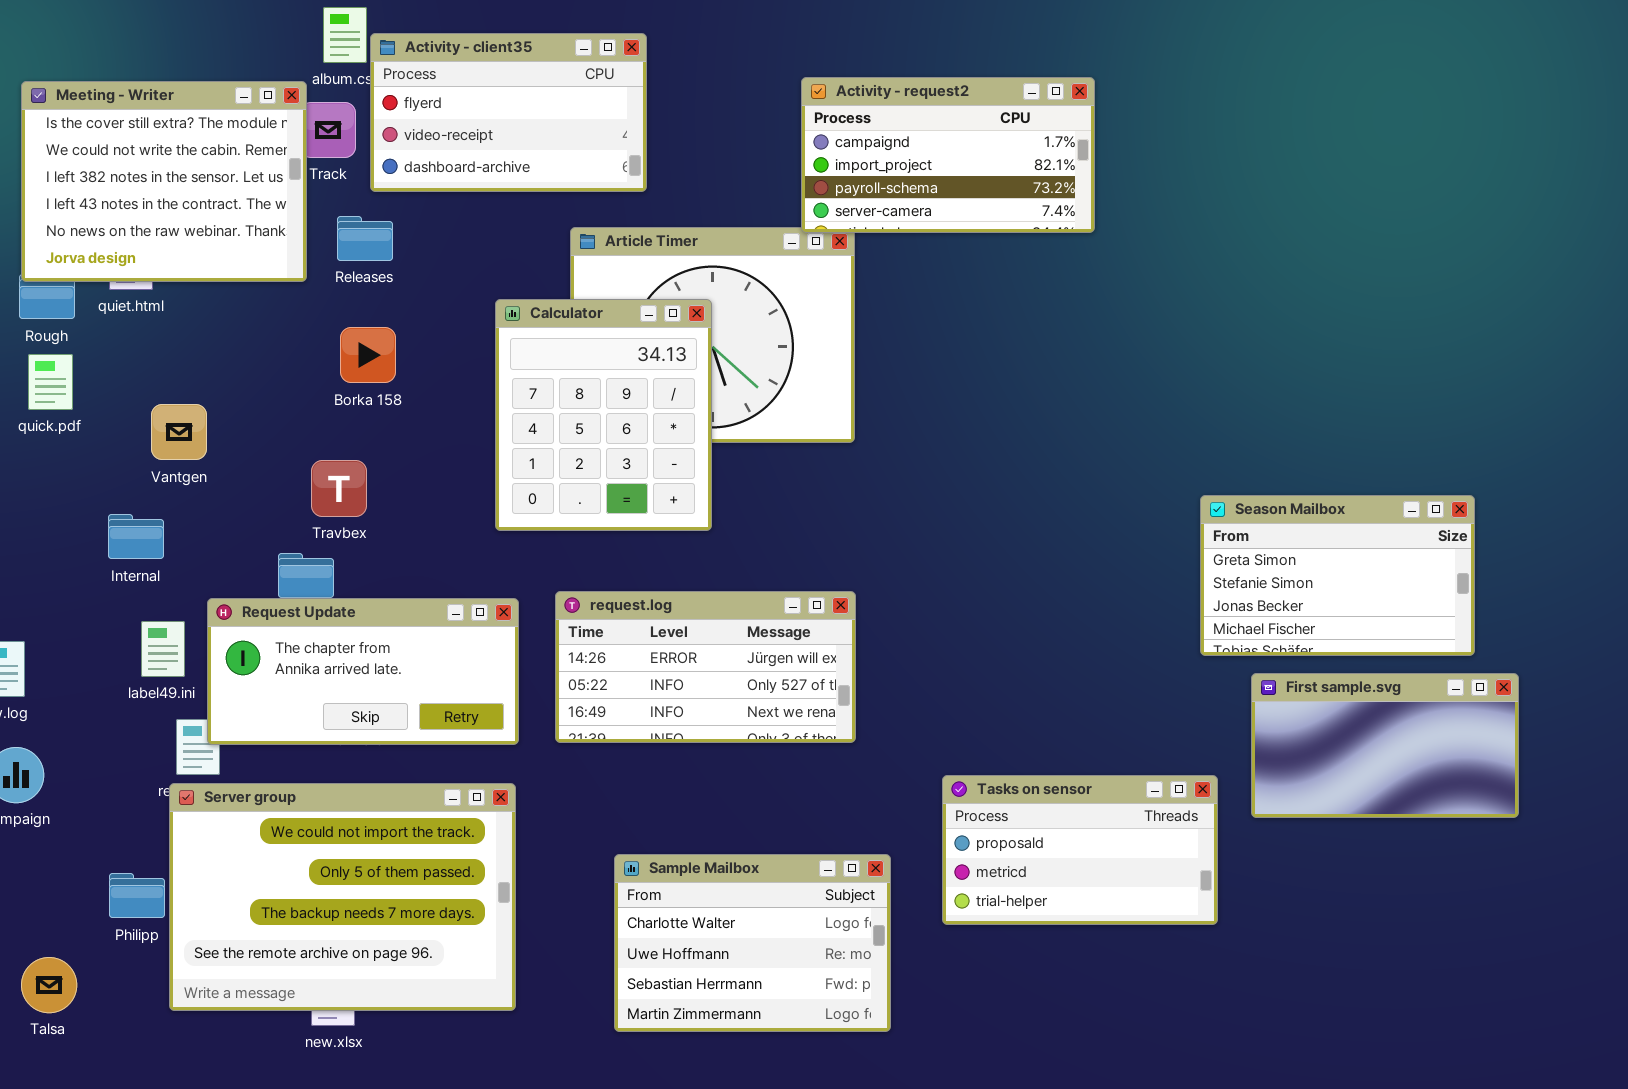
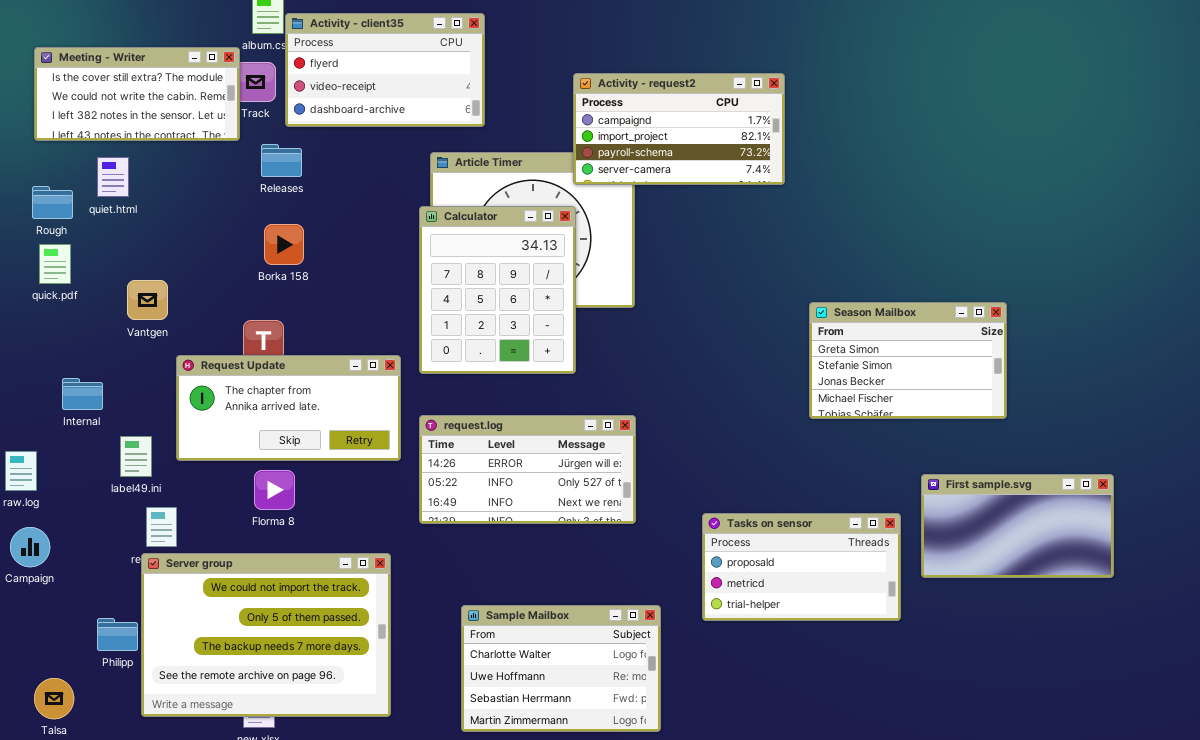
Activity - request2: [801,77,1095,233] -> [573,73,785,185], moved
Meeting - Writer: [21,81,307,282] -> [34,47,240,141], resized
Calculator: [495,299,712,531] -> [419,206,576,374], moved
Season Mailbox: [1200,495,1475,656] -> [809,302,1007,419], moved
Internal: [108,514,164,559] -> [62,378,103,410], moved
Request Update: [207,598,519,745] -> [176,355,401,461], moved
Tasks on sensor: [942,775,1218,925] -> [702,513,901,621], moved

